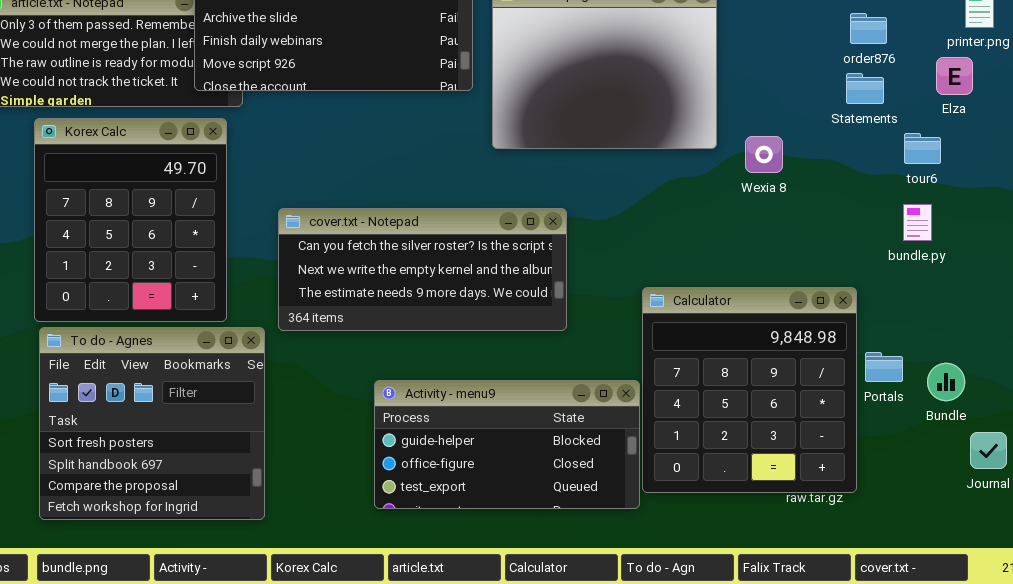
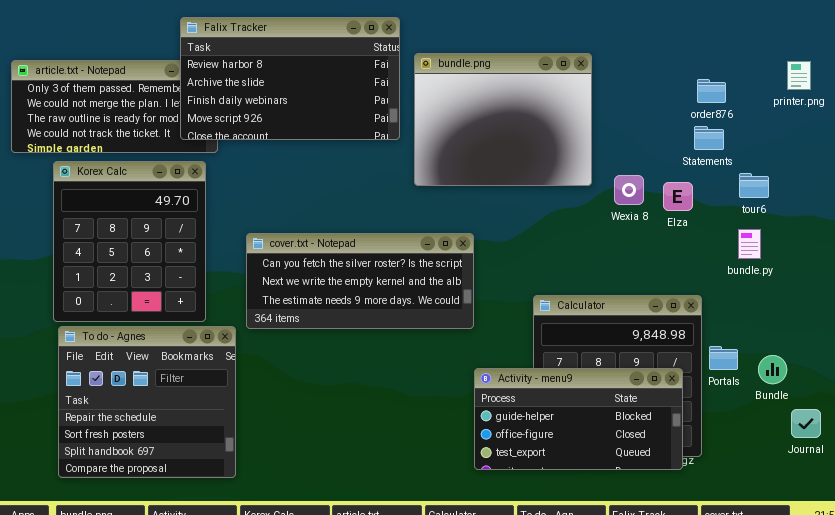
Elza: [936,57,973,95] -> [663,182,693,211], moved
To do - Agnes: [39,327,265,520] -> [58,326,236,478], scrolled up 1 row
Activity - menu9: [374,380,640,509] -> [474,368,683,470], moved

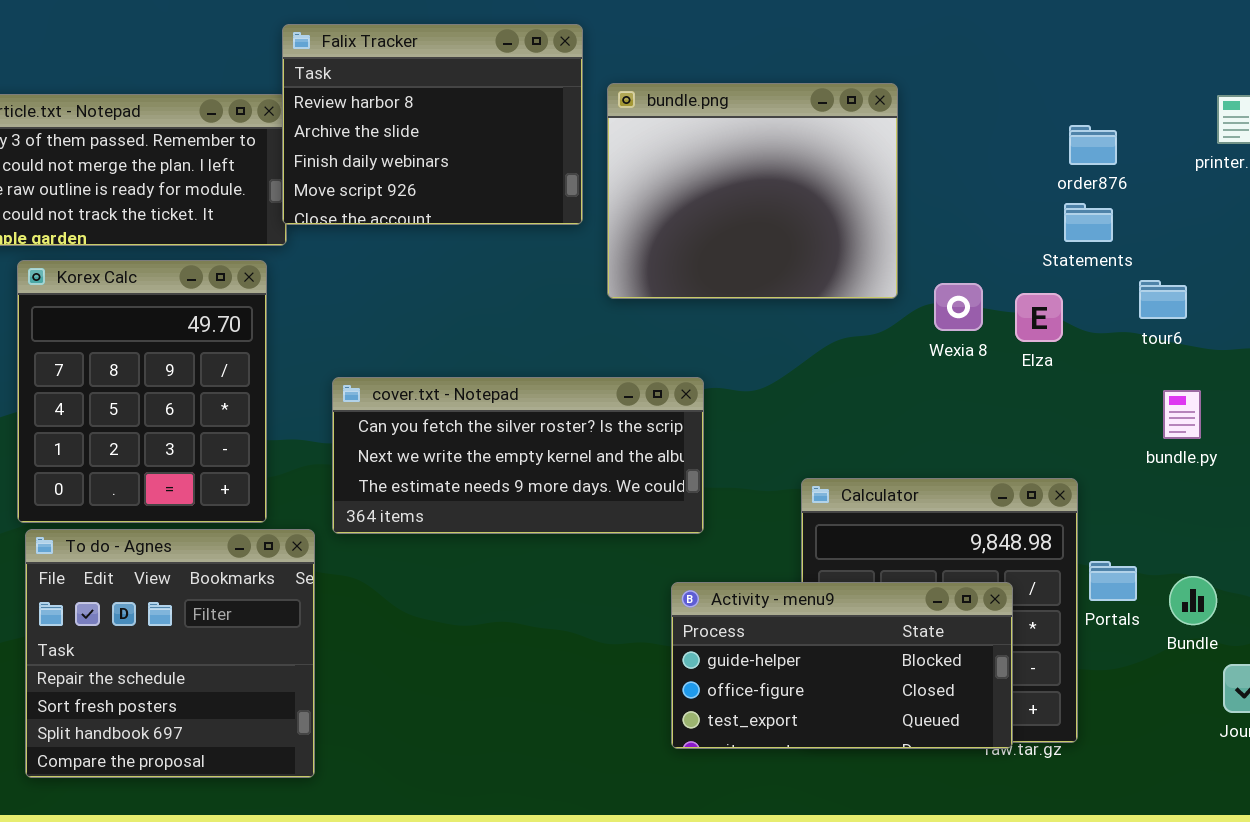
Falix Tracker: [180,17,400,140] -> [282,24,583,225], resized
bundle.py: [738,229,761,259] -> [1163,390,1201,439], moved
Activity - menu9: [474,368,683,470] -> [671,582,1013,749], moved

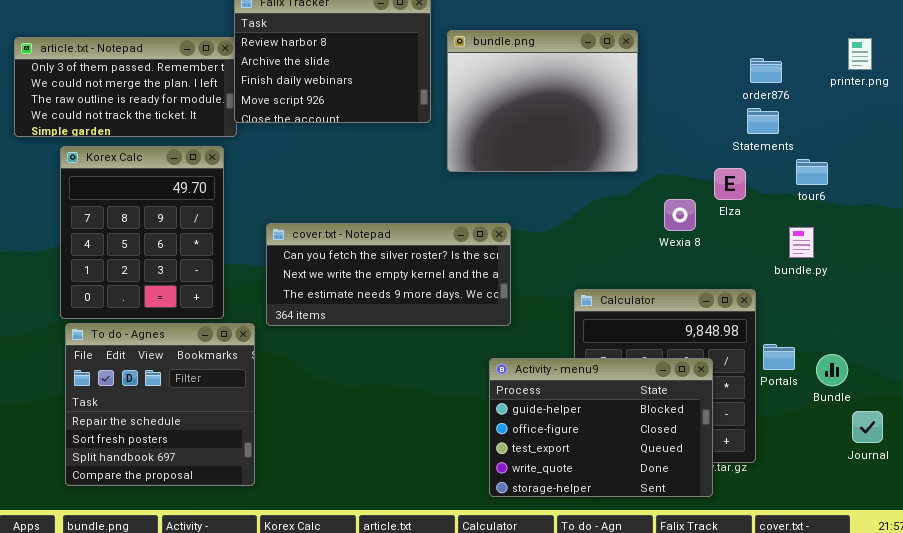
Wexia 8: [934,283,983,331] -> [664,199,696,231], moved
bundle.py: [1163,390,1201,439] -> [789,227,814,258], moved
Activity - menu9: [671,582,1013,749] -> [489,358,713,497], resized

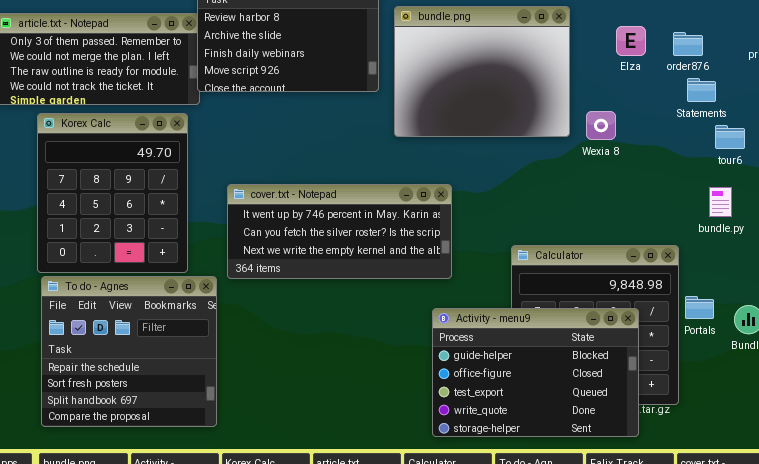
Statements: [747,108,779,134] -> [687,78,716,102], moved
Elza: [714,168,746,200] -> [616,26,646,56], moved
Wexia 8: [664,199,696,231] -> [586,111,616,140], moved
cover.txt - Notepad: [266,223,511,326] -> [227,184,452,279], scrolled up 1 row

